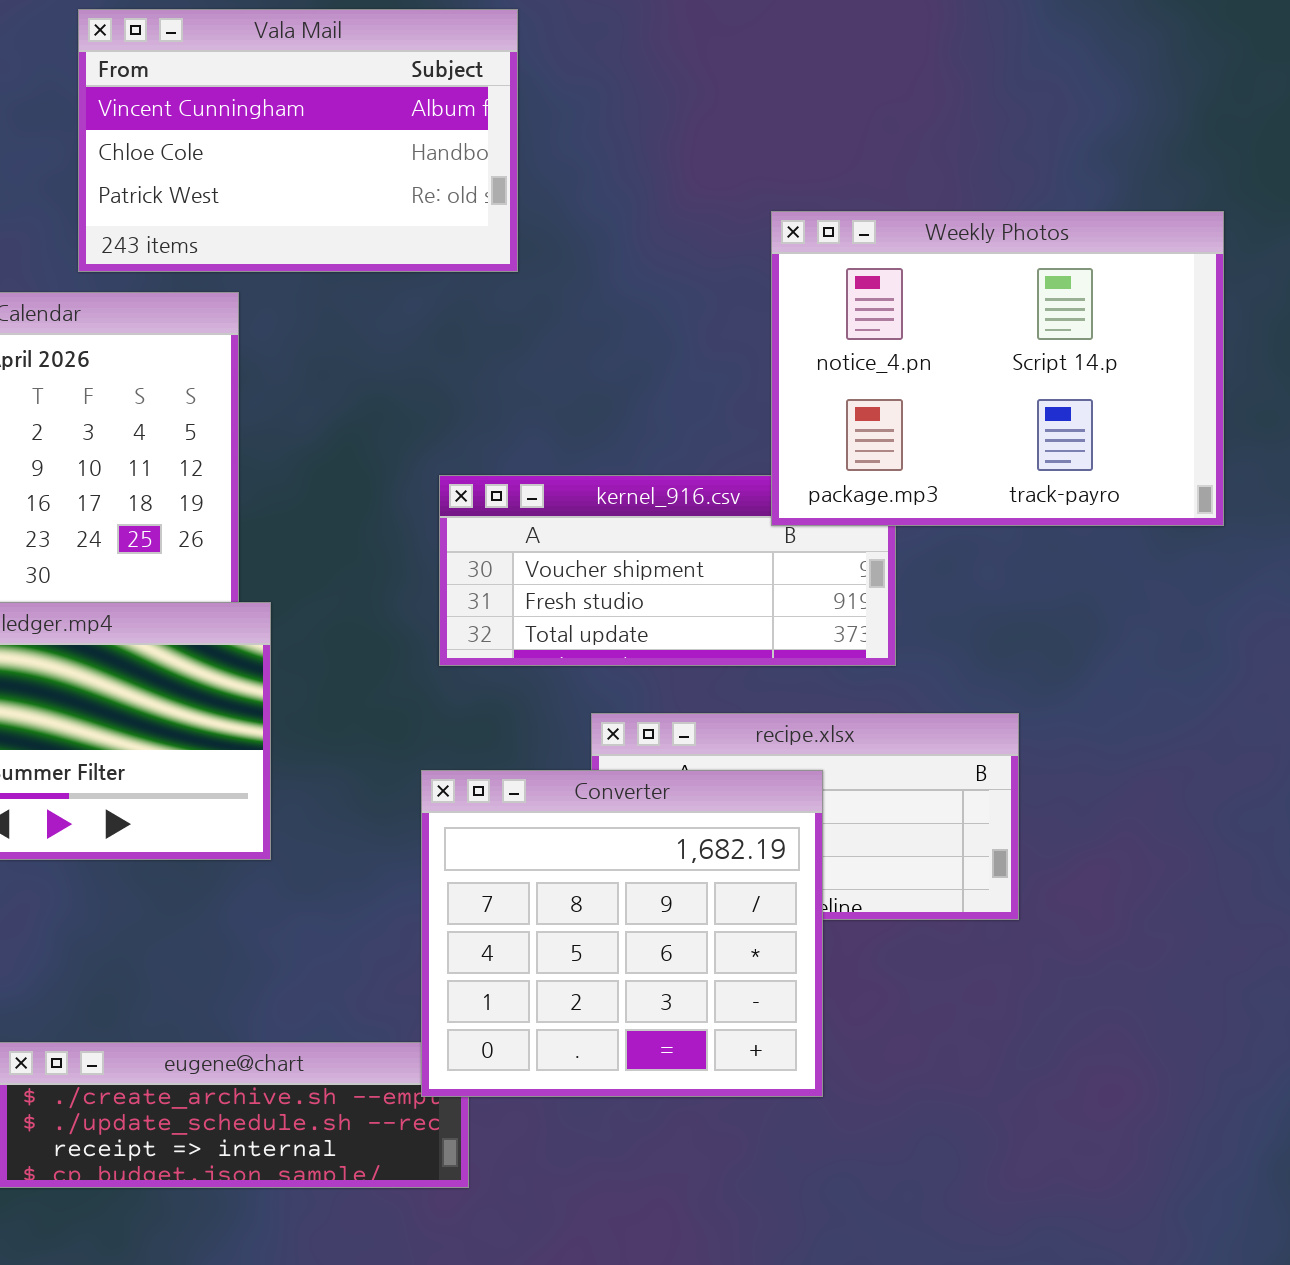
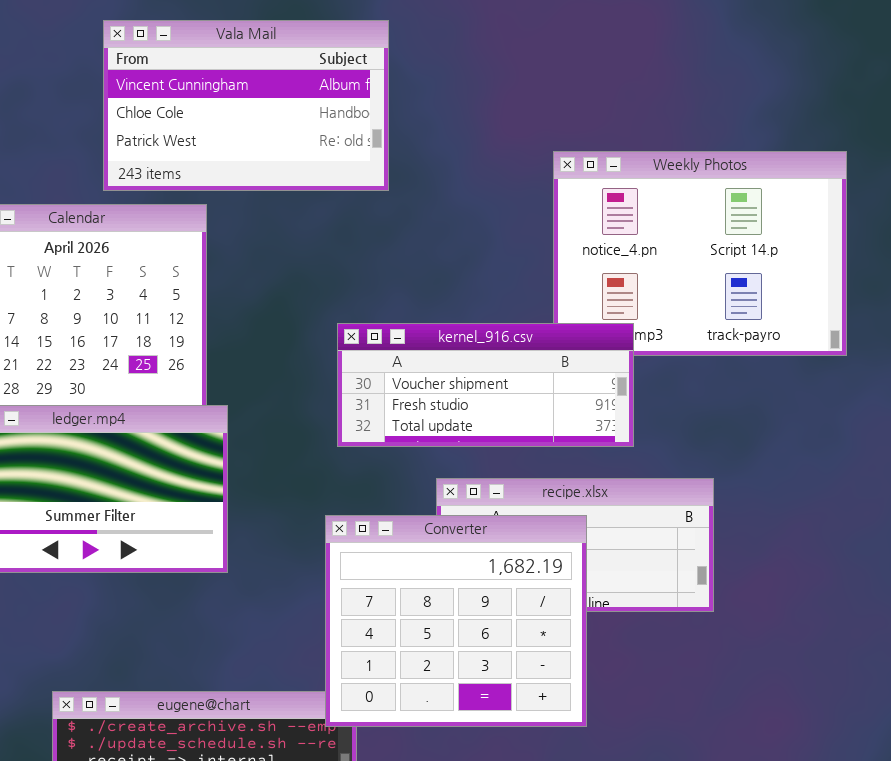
kernel_916.csv: [439,475,896,666] -> [337,323,634,447], raised

